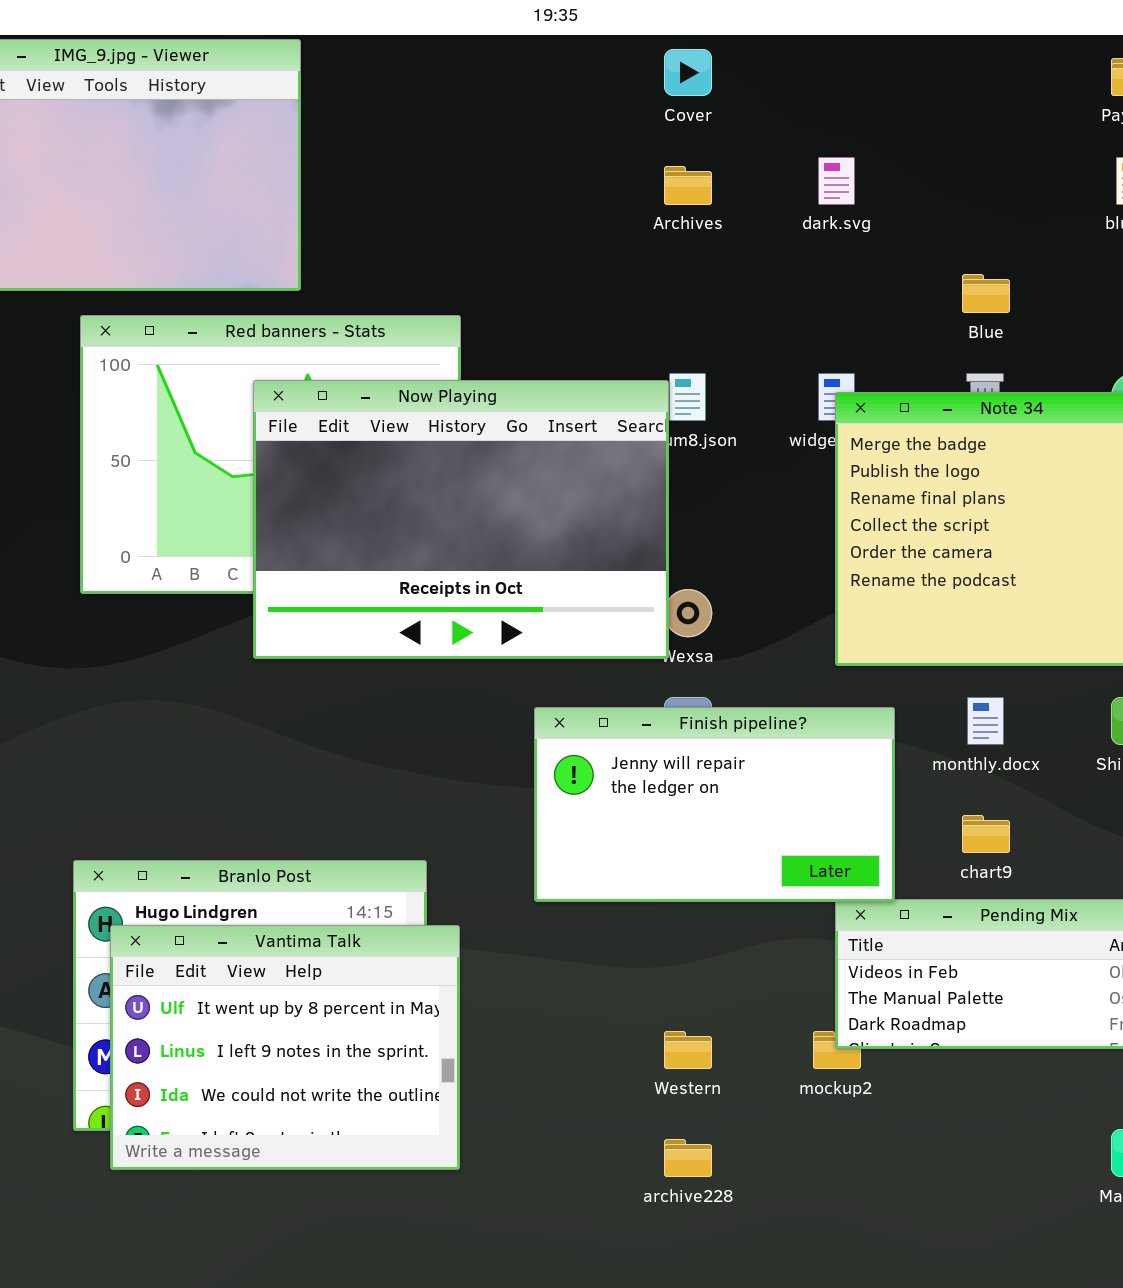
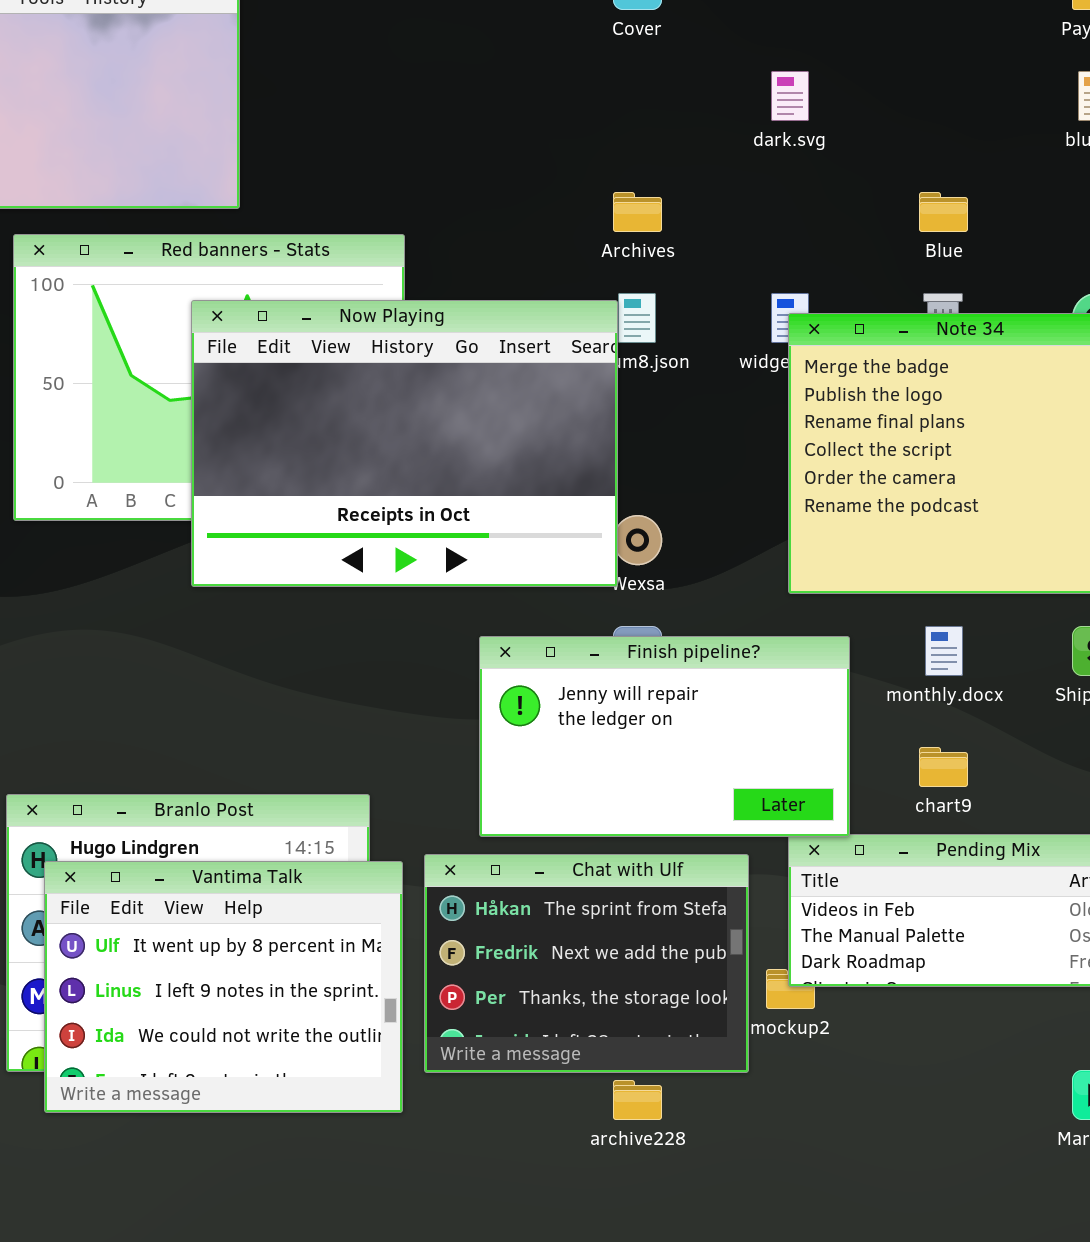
Archives: [664,166,712,205] -> [613,192,662,232], moved
Chat with Ulf: none -> [424,854,749,1073], opened

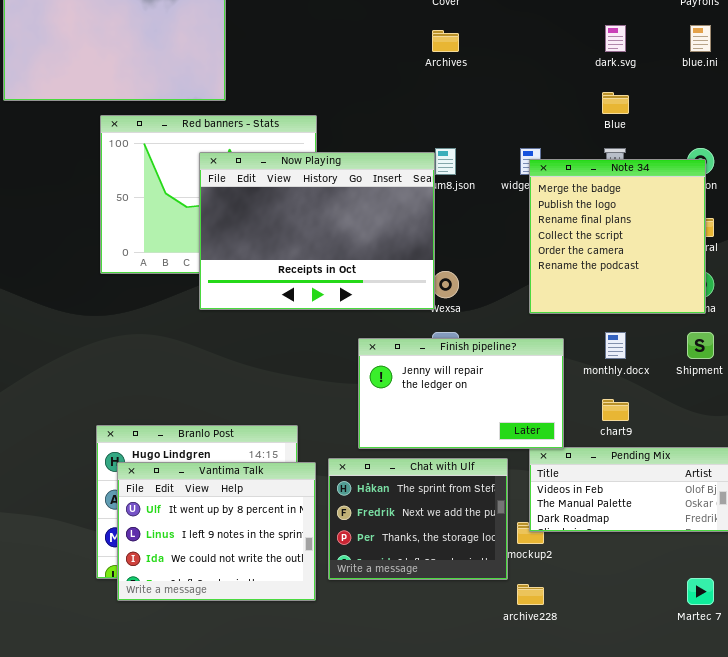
dark.svg: [771,71,809,121] -> [605,25,626,52], moved
Archives: [613,192,662,232] -> [432,30,459,52], moved
archive228: [613,1080,662,1120] -> [517,584,544,605], moved

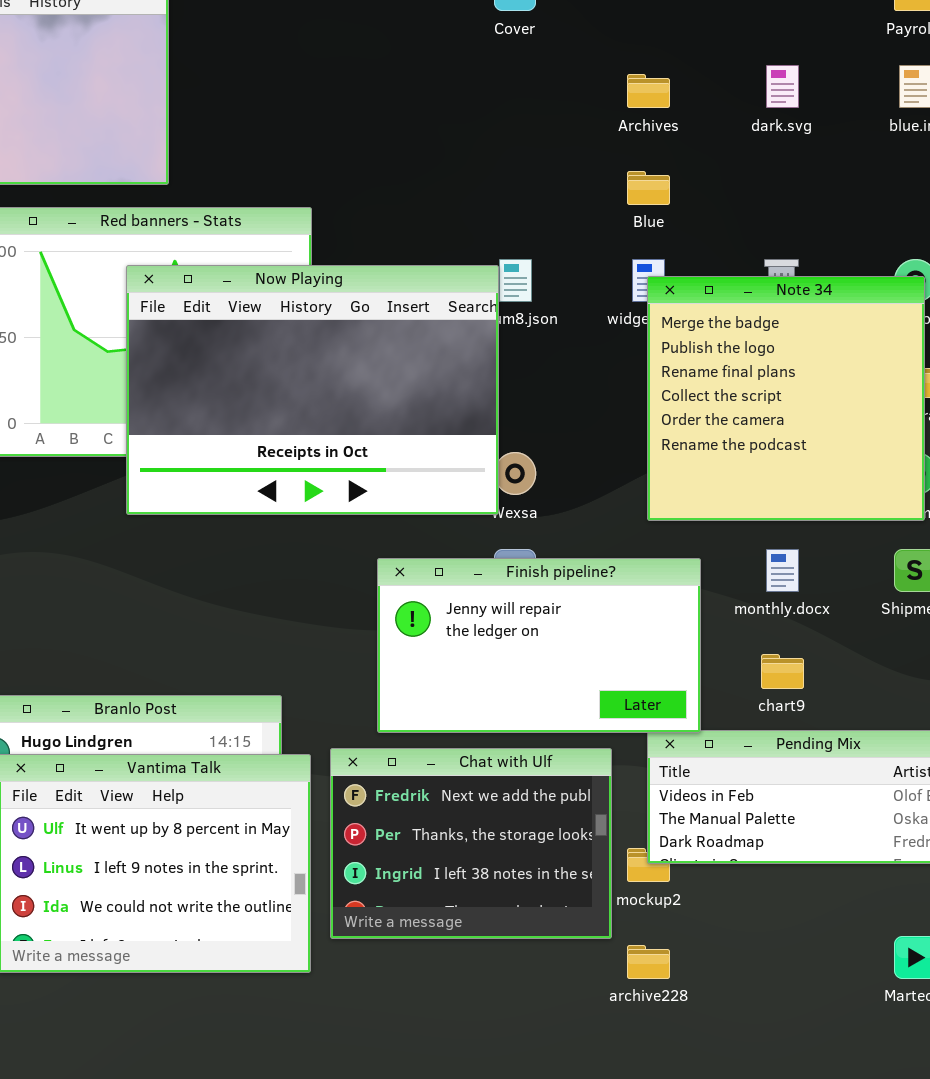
Archives: [432,30,459,52] -> [627,74,670,108], moved
Blue: [602,92,629,114] -> [627,171,670,205], moved
Chat with Ulf: [328,458,508,580] -> [330,748,612,939], scrolled down 1 row

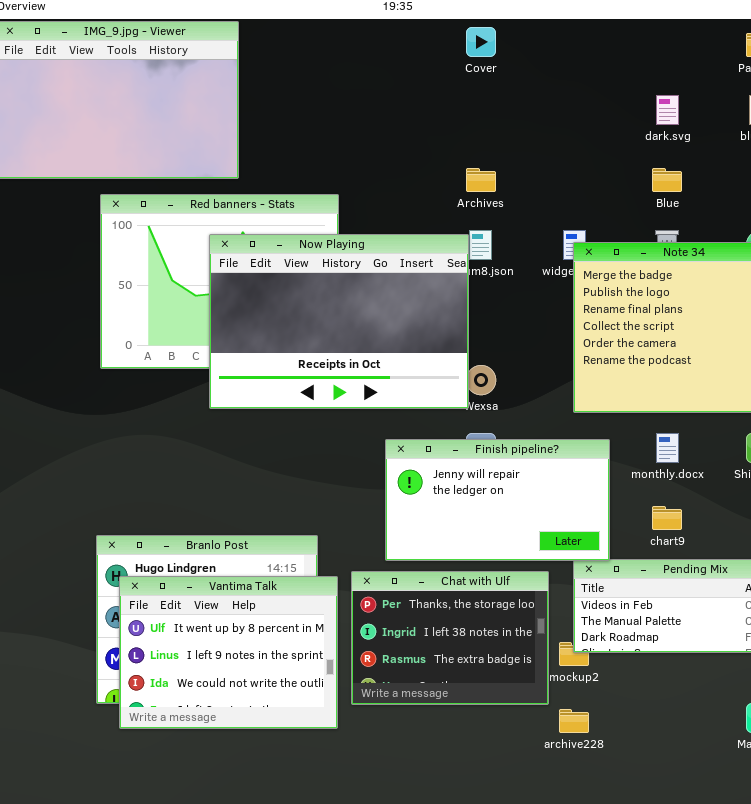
Archives: [627,74,670,108] -> [466,168,496,192], moved
Blue: [627,171,670,205] -> [652,168,682,192], moved
Chat with Ulf: [330,748,612,939] -> [351,571,549,705], scrolled down 1 row

